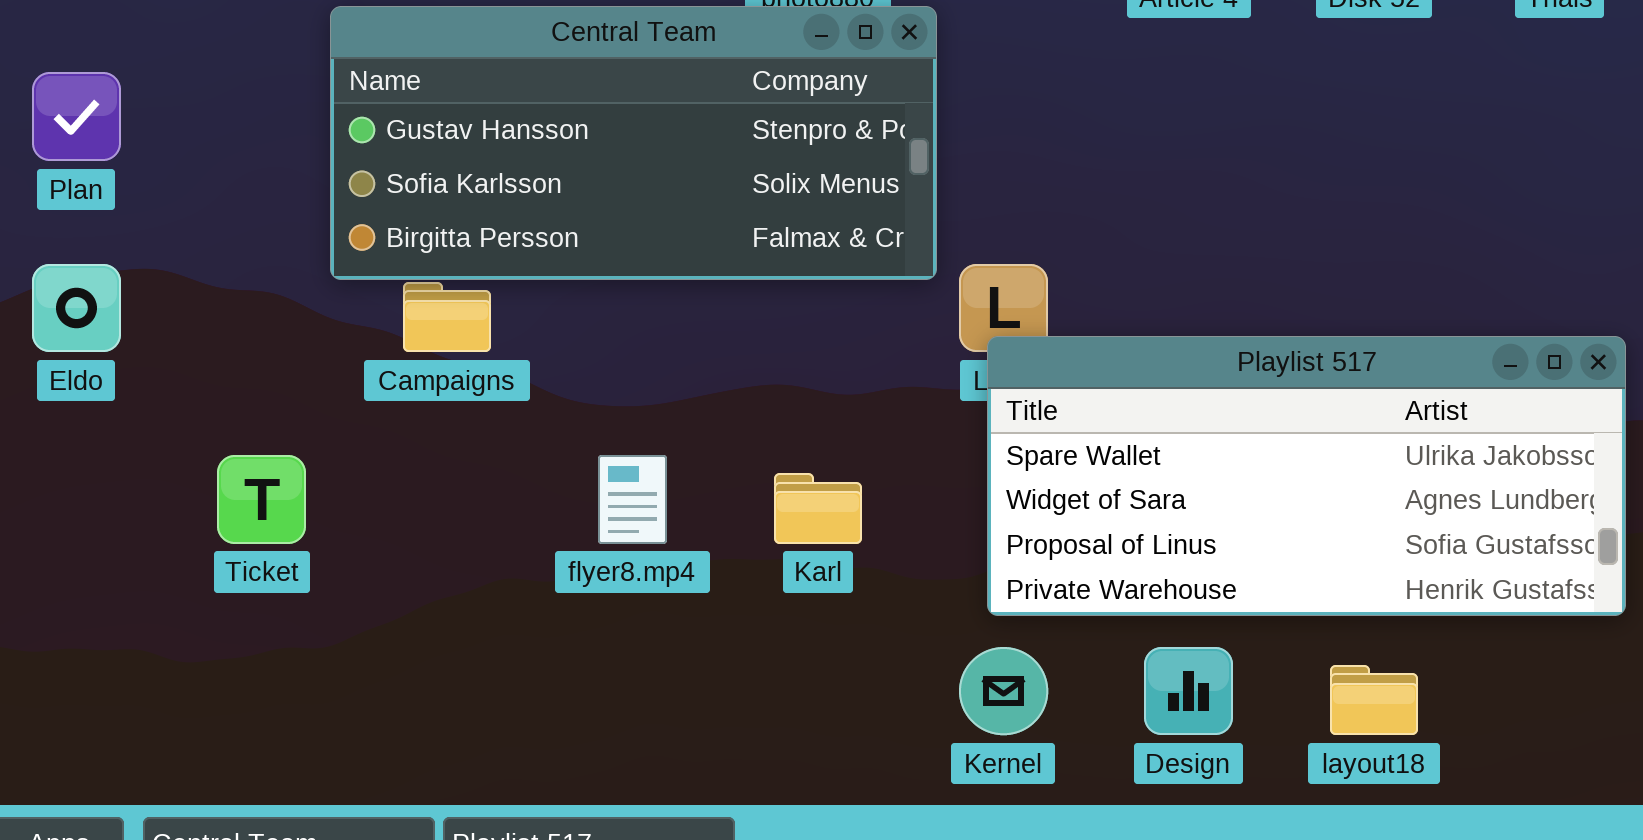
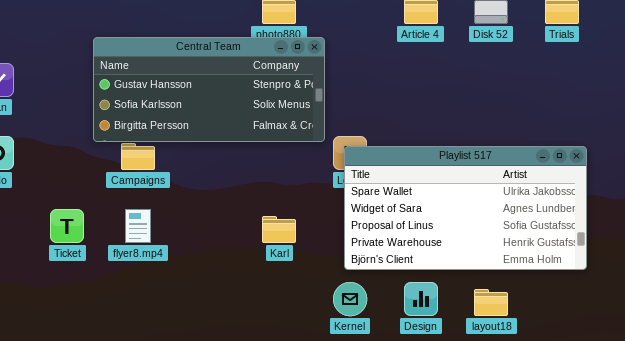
Playlist 517: [987,336,1626,616] -> [344,146,587,270], resized
flyer8.mp4: [598,455,667,544] -> [125,209,151,243], moved

